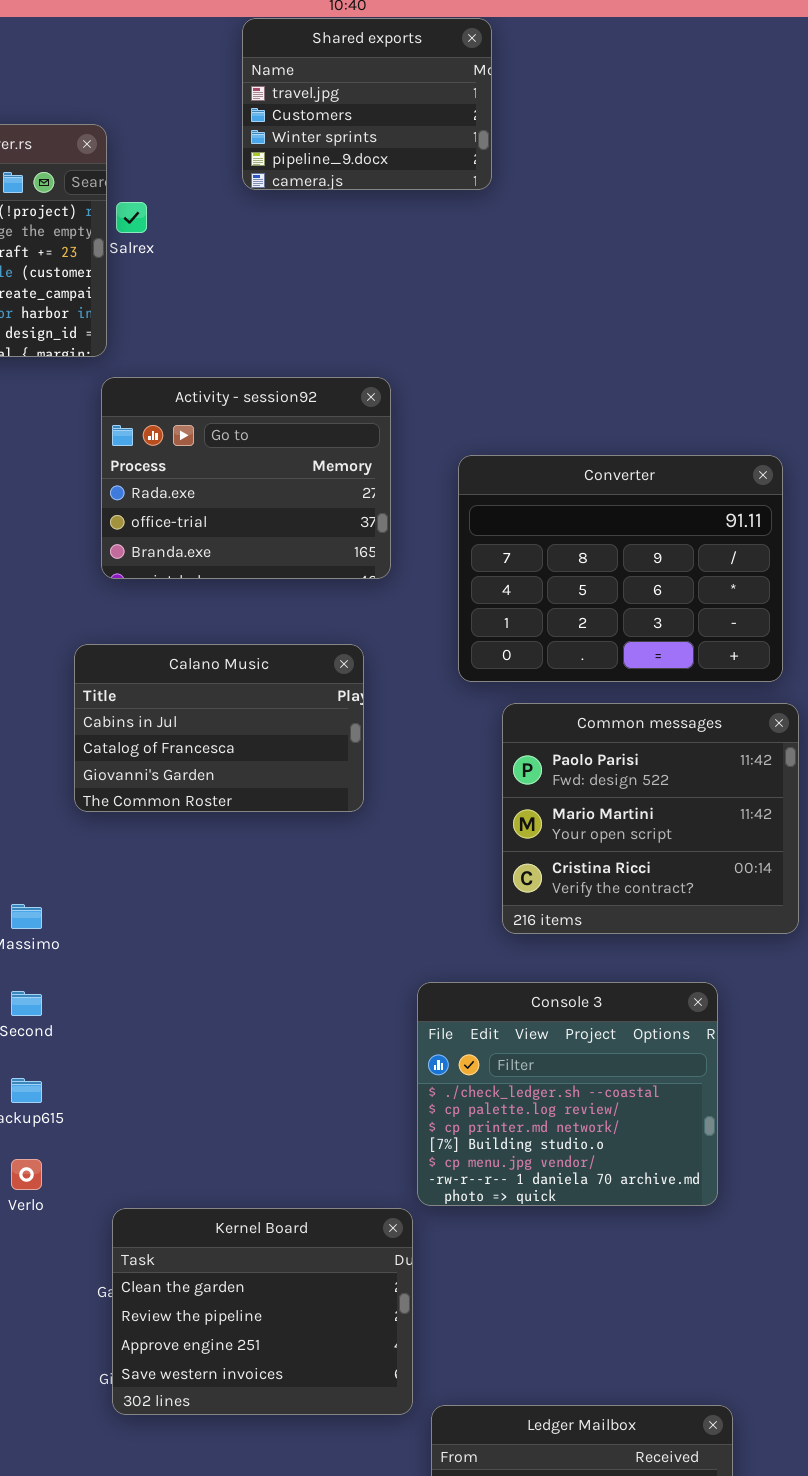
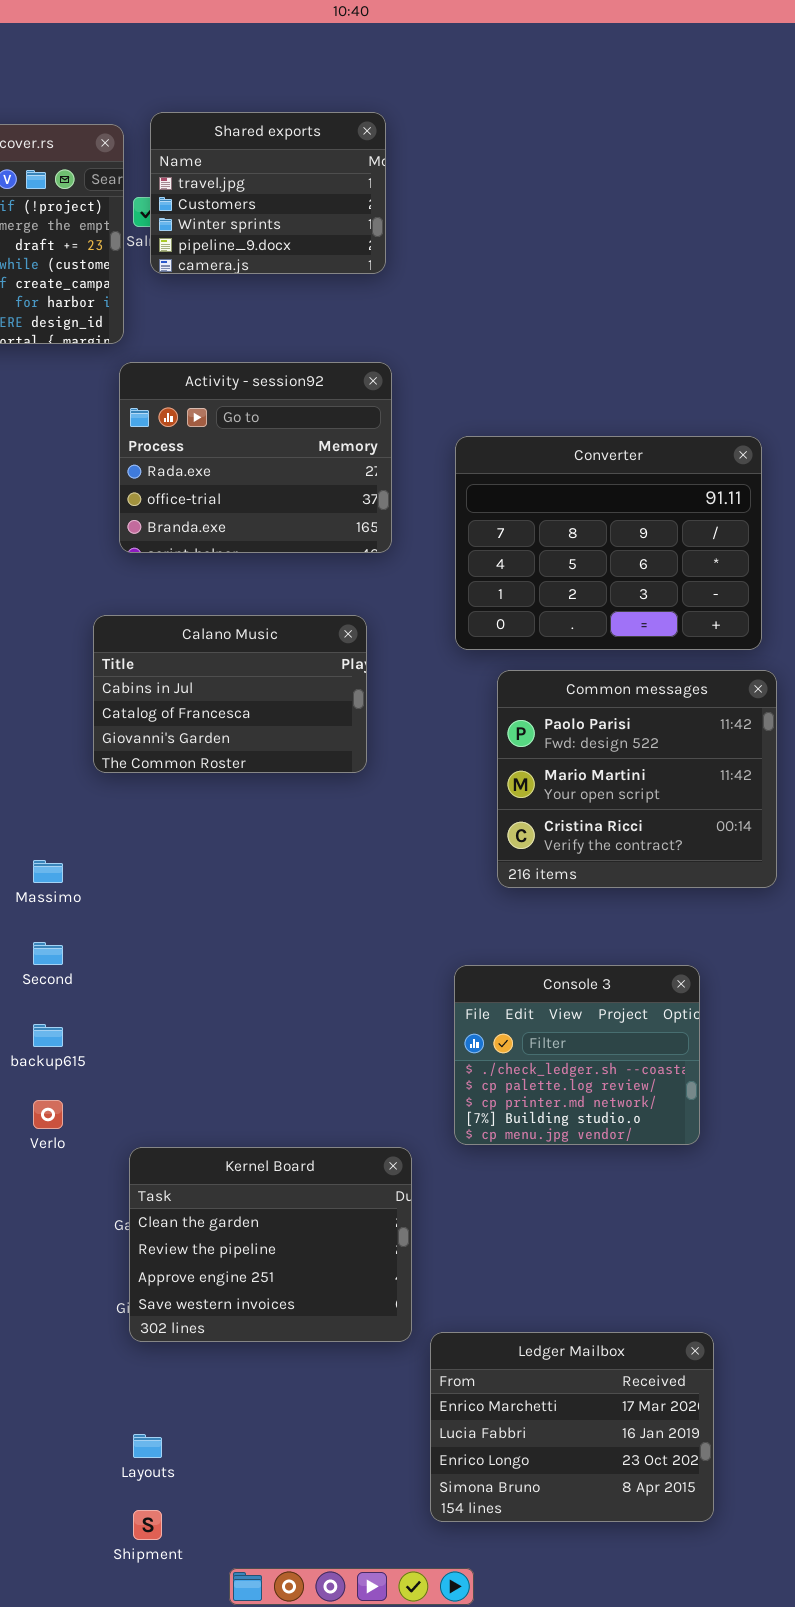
Shared exports: [242,18,492,190] -> [150,112,386,274], moved
Console 3: [417,982,718,1206] -> [454,965,700,1145], resized

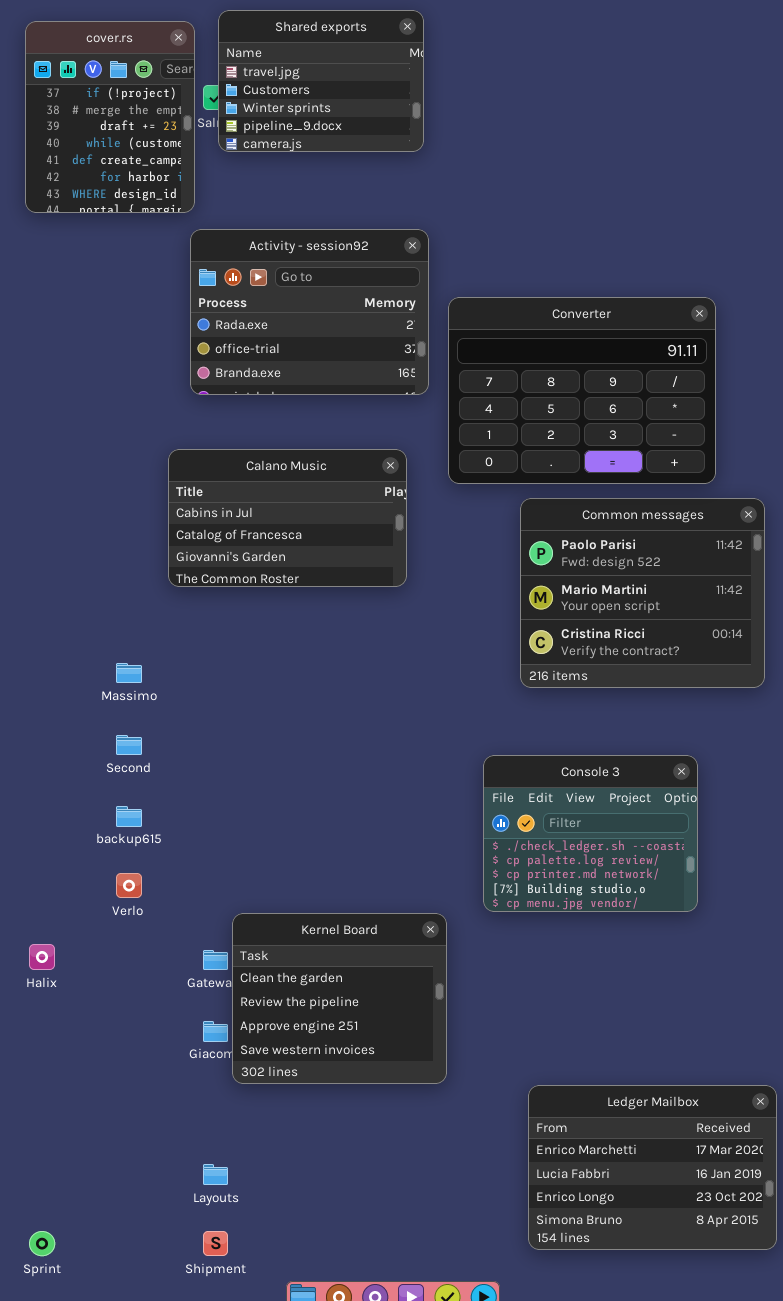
Converter: [455,436,762,650] -> [448,297,716,484], moved
Kernel Board: [129,1147,412,1342] -> [232,913,447,1084], resized
Ledger Mailbox: [430,1332,714,1522] -> [528,1085,777,1250], moved

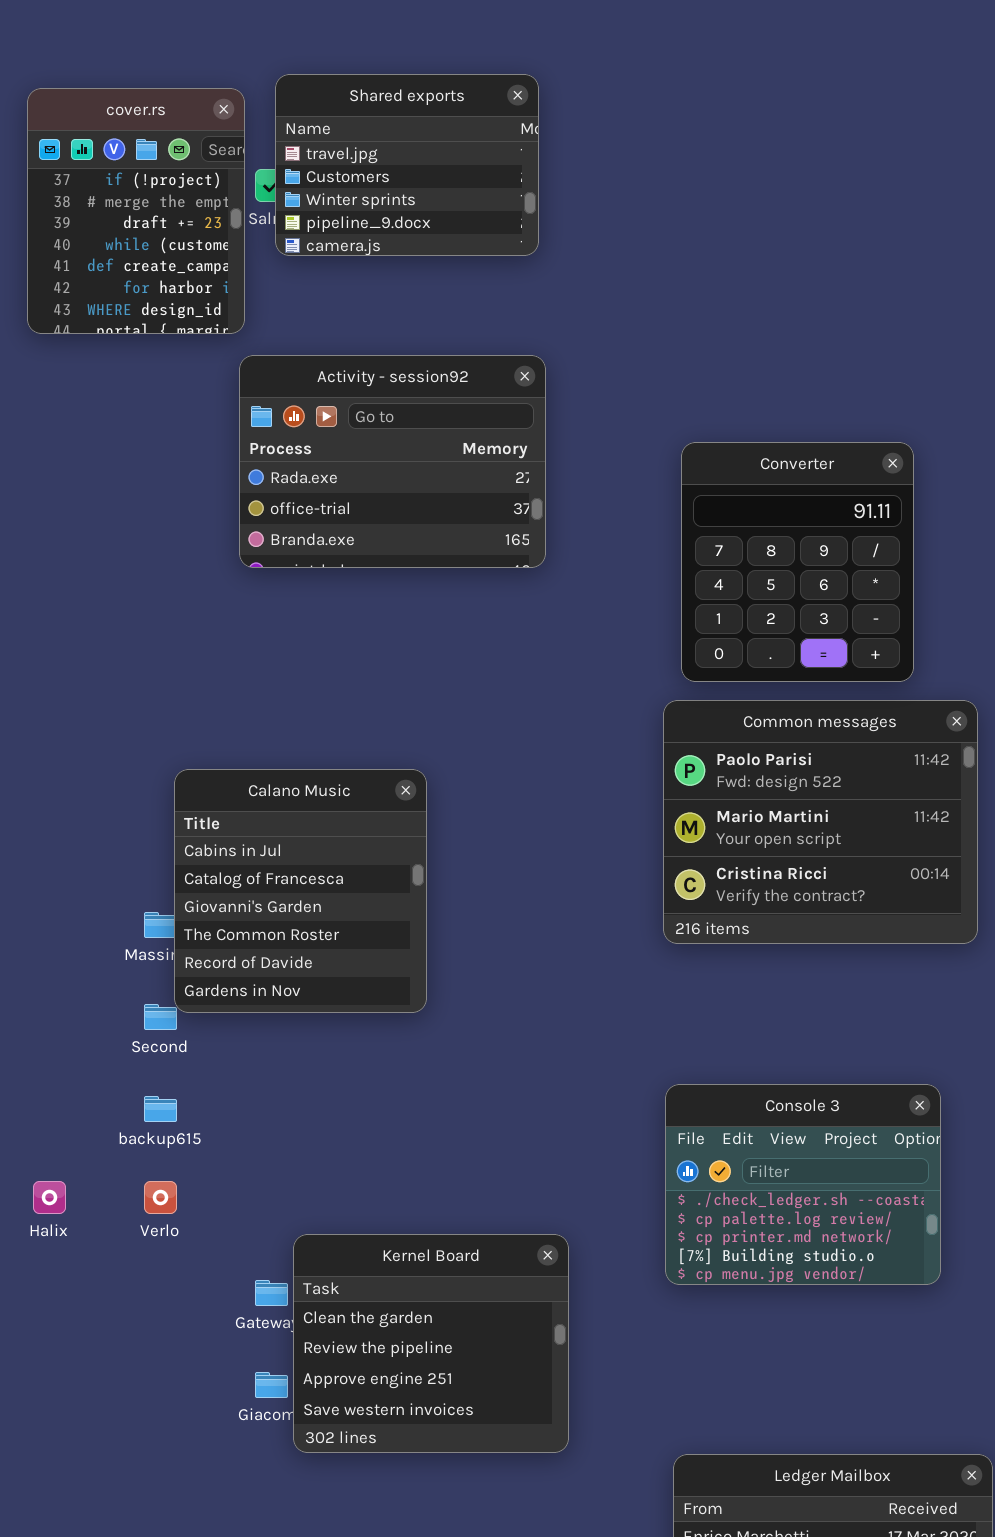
Converter: [448,297,716,484] -> [681,442,914,682], resized
Calano Music: [168,449,407,587] -> [174,769,427,1013], moved, resized
Console 3: [483,755,698,912] -> [665,1084,941,1285], moved
Halix: [29,944,55,970] -> [33,1181,66,1214], moved

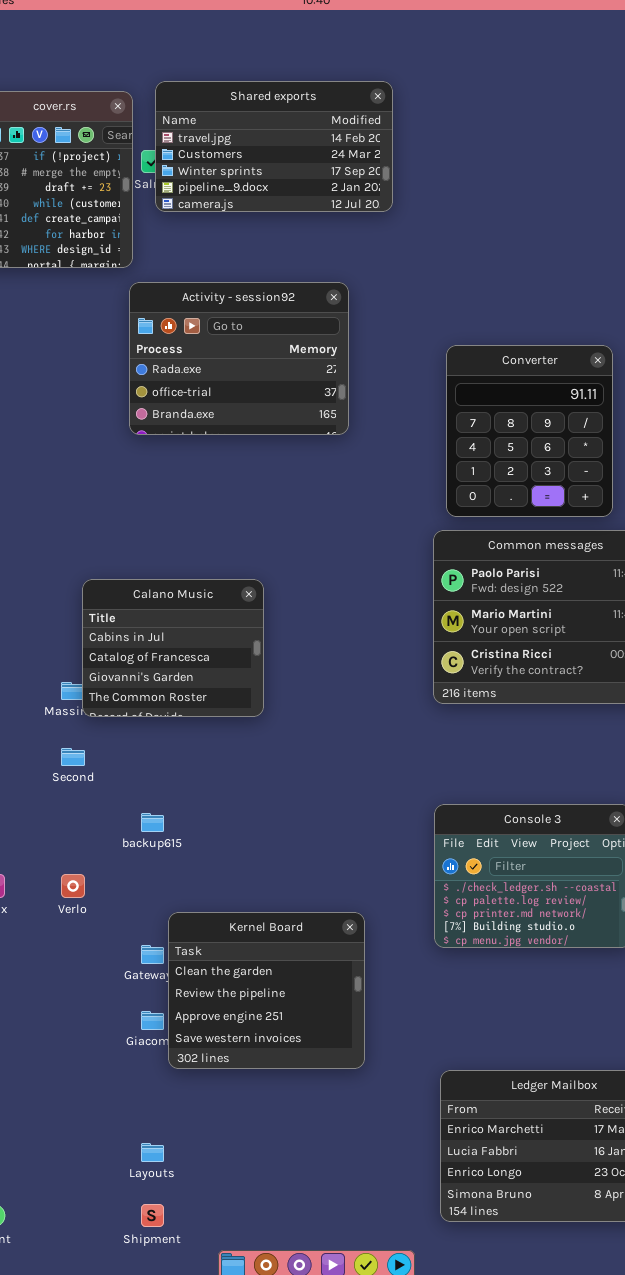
Shared exports: [275,74,539,256] -> [155,81,393,212], resized
Calano Music: [174,769,427,1013] -> [82,579,264,717], resized
backup615: [144,1096,177,1122] -> [141,813,164,832], moved

